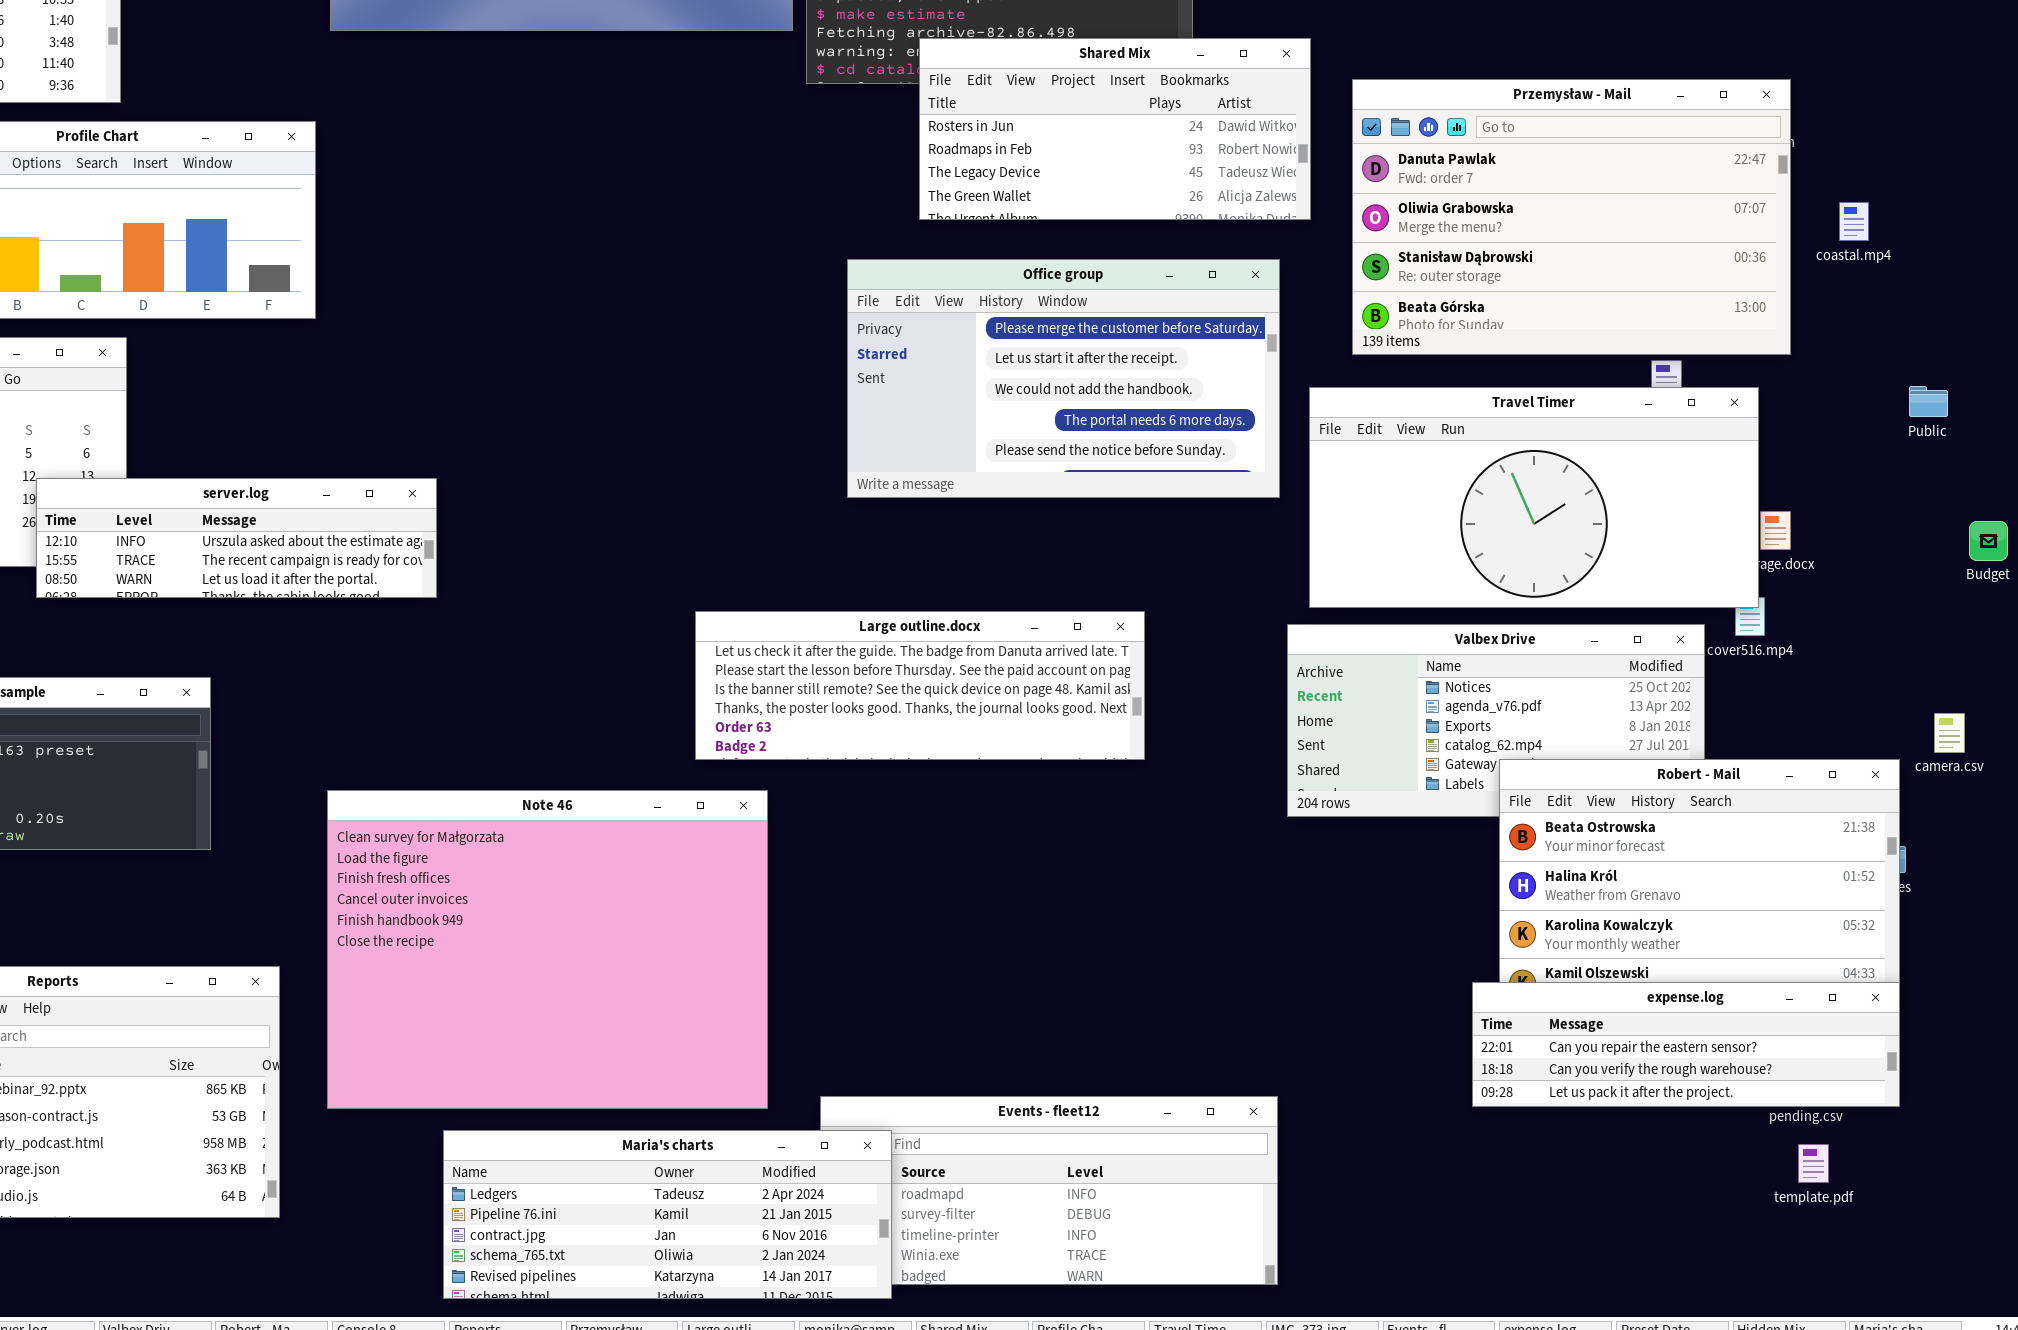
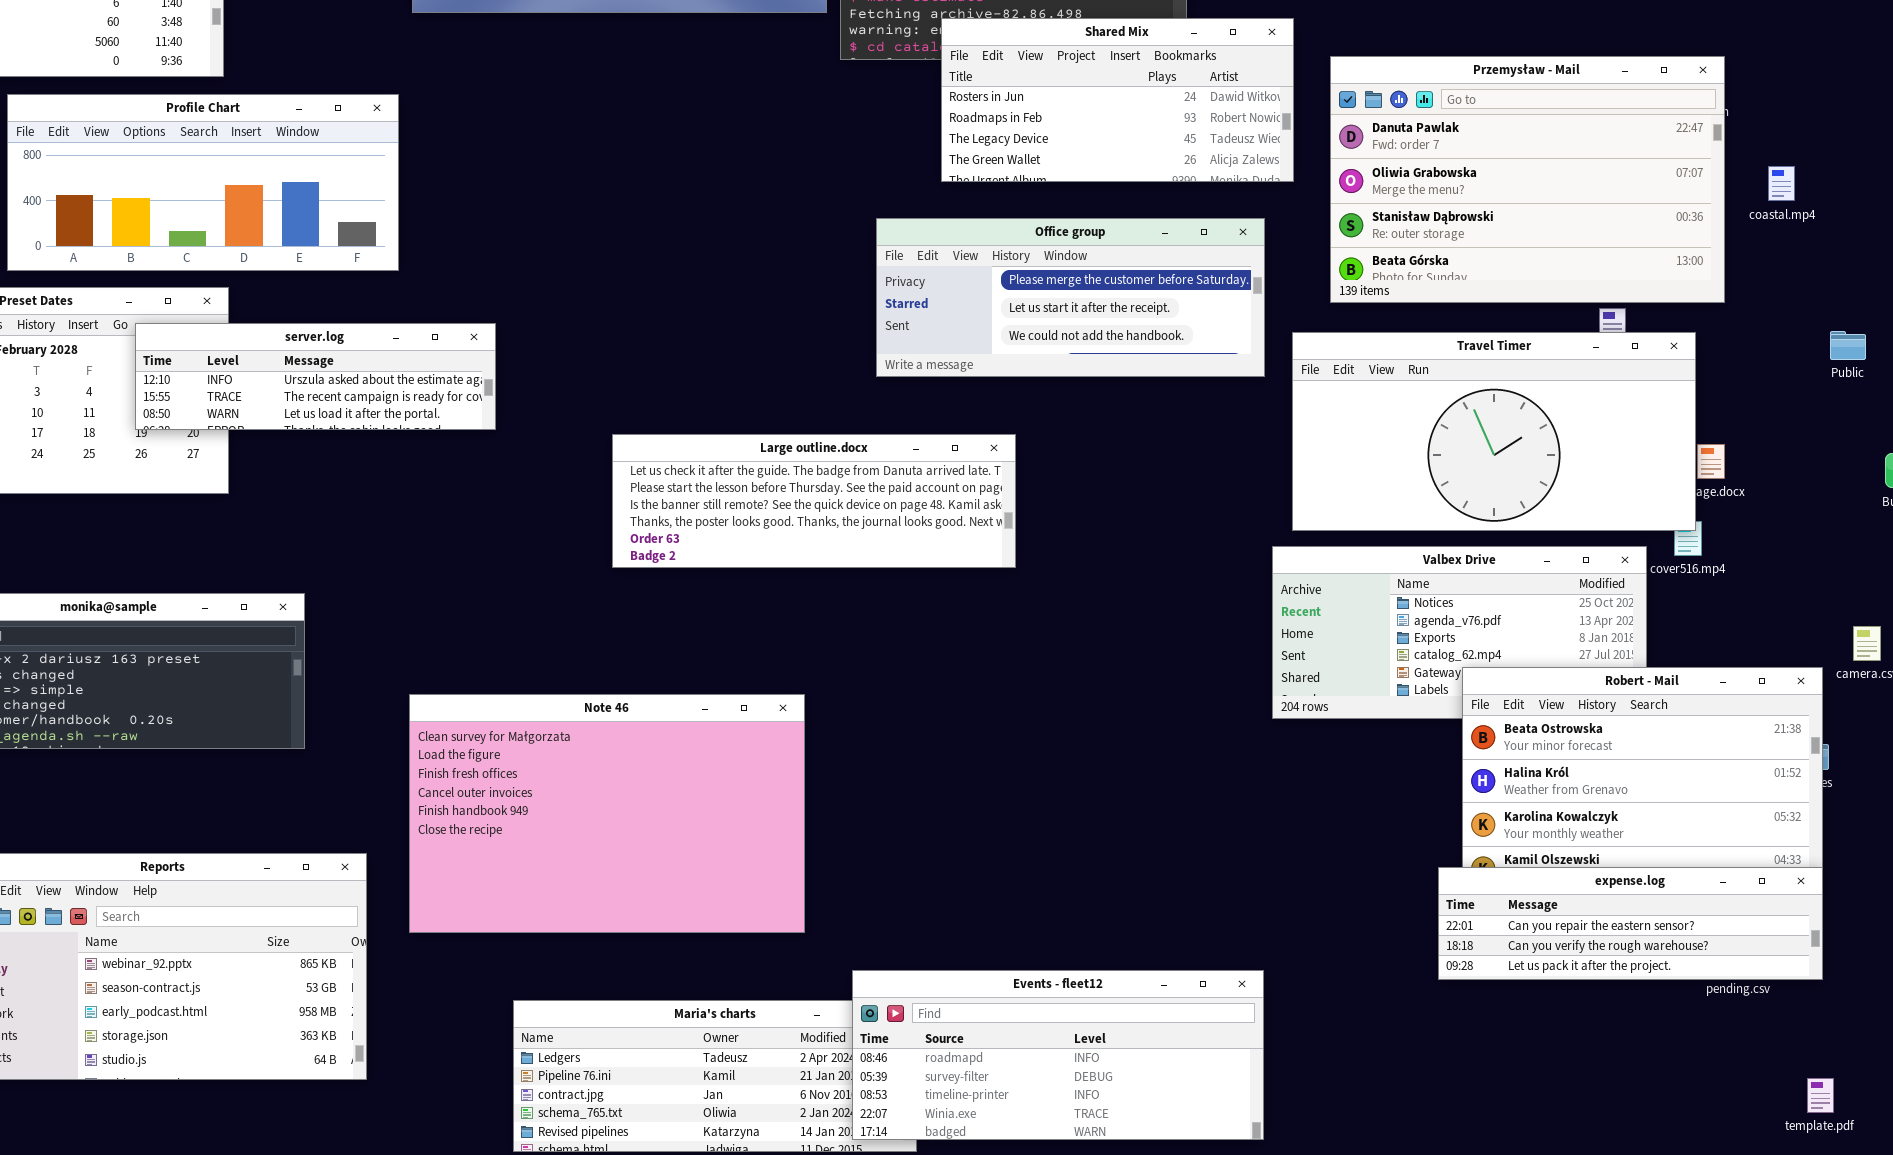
Office group: [847,259,1280,498] -> [876,218,1265,377], resized
server.log: [36,478,437,598] -> [135,323,496,430], moved
Large outline.docx: [695,611,1145,760] -> [612,434,1016,568], moved
Note 46: [327,790,768,1109] -> [409,694,805,933], resized
Events - fleet12: [820,1096,1278,1285] -> [852,970,1264,1140], raised
template.pdf: [1798,1144,1829,1183] -> [1807,1078,1834,1113], moved

